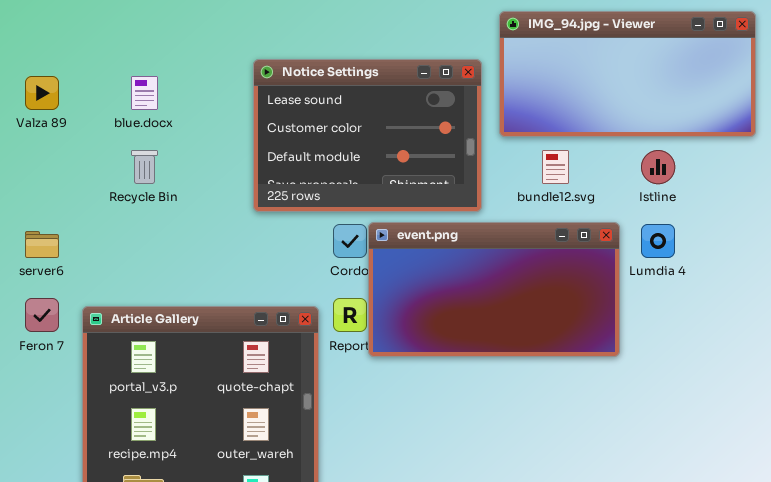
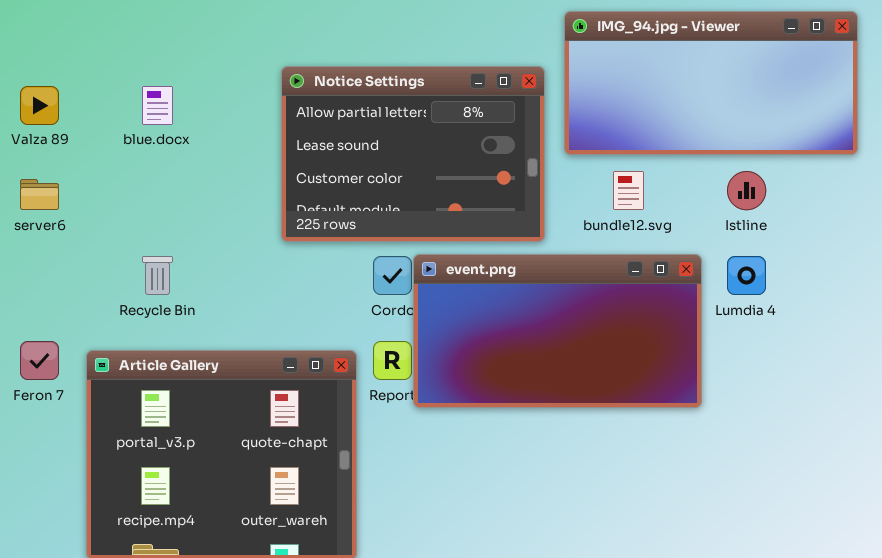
Notice Settings: [253,59,482,212] -> [281,66,545,242], scrolled up 1 row
Recycle Bin: [131,150,158,184] -> [142,256,173,295], moved
server6: [25,231,59,258] -> [20,179,59,210], moved

